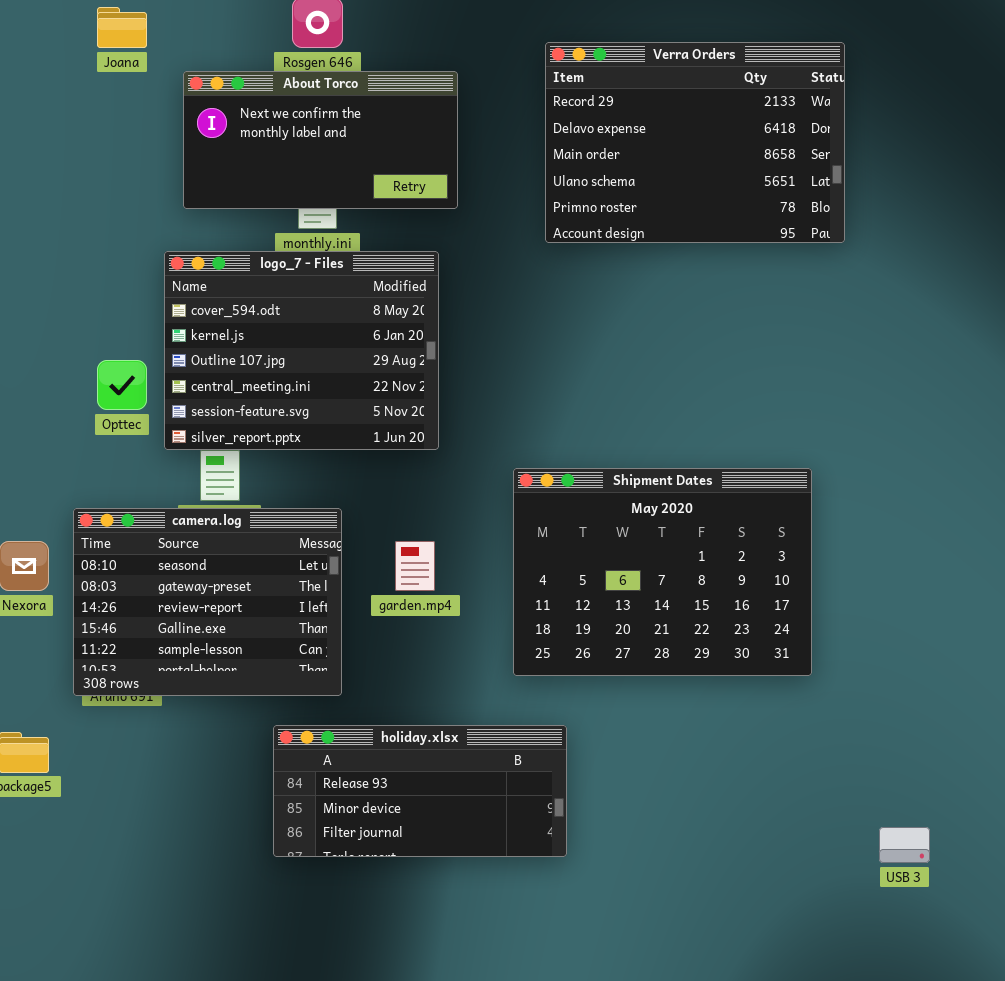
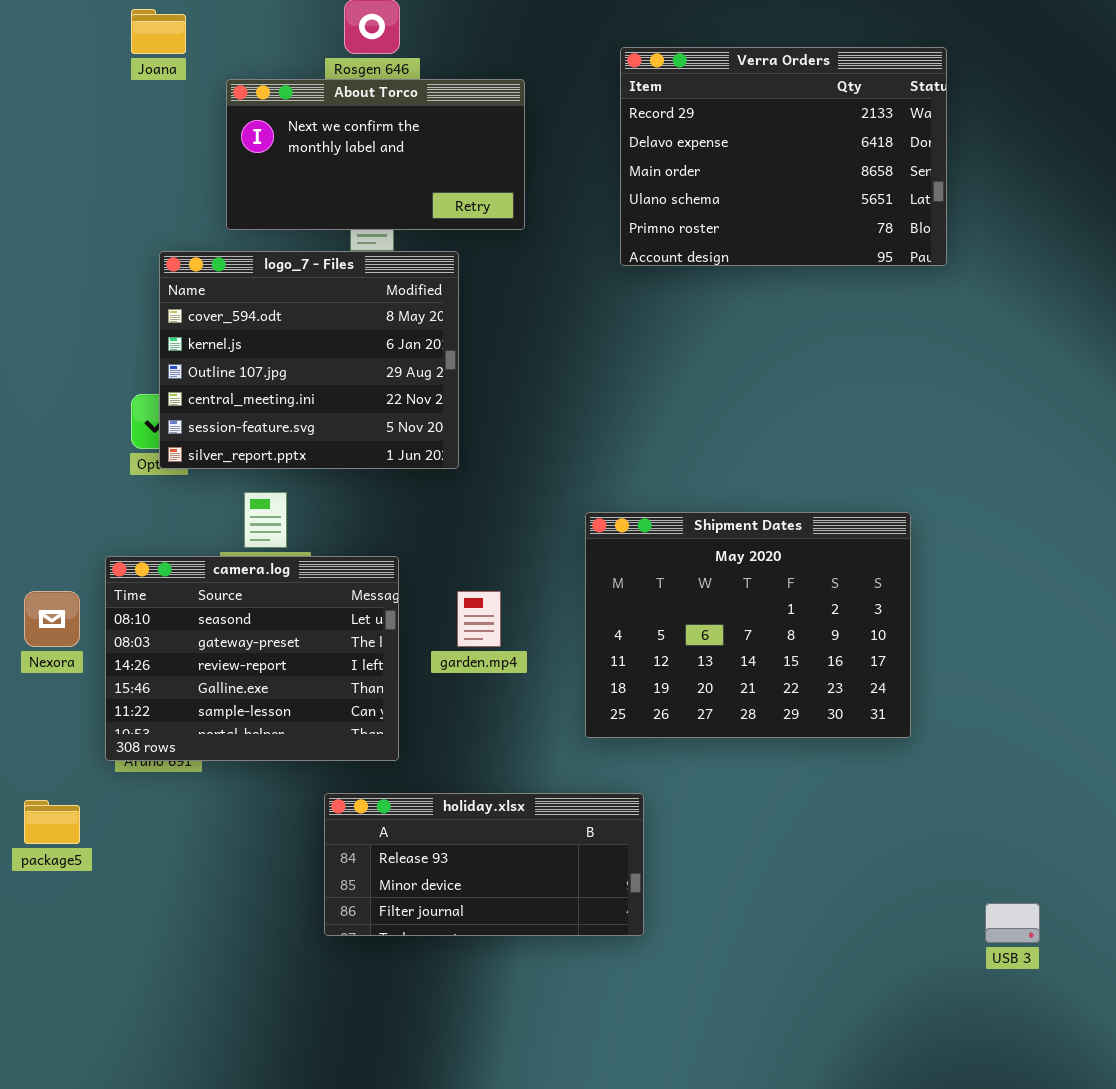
logo_7 - Files: [164,251,439,450] -> [159,251,459,469], moved

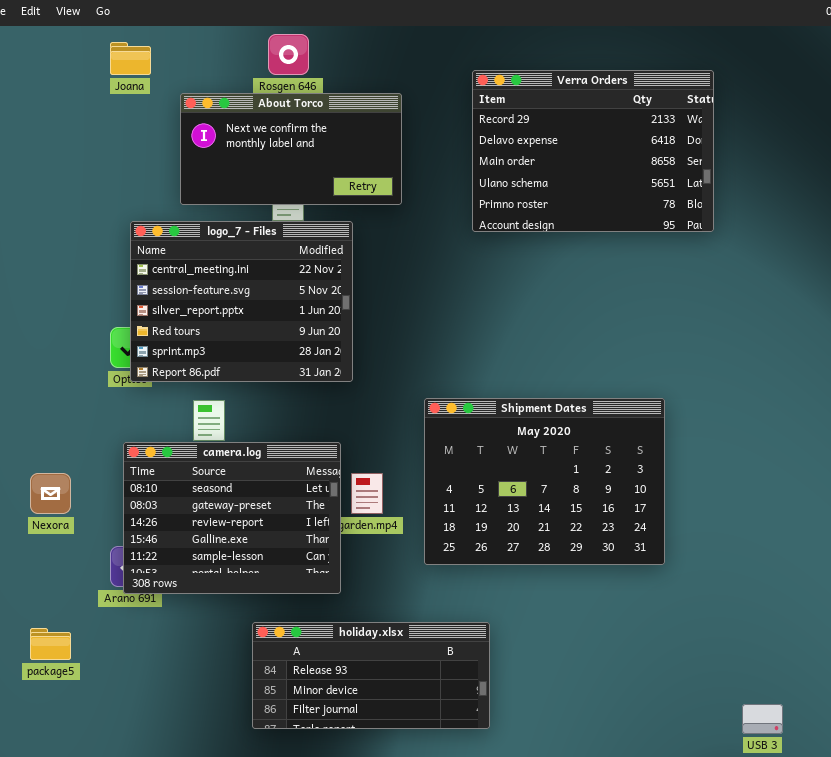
logo_7 - Files: [159,251,459,469] -> [130,221,353,382], scrolled down 3 rows
Shipment Dates: [585,512,911,738] -> [424,398,665,565], moved
camera.log: [105,556,399,761] -> [123,442,341,594], moved

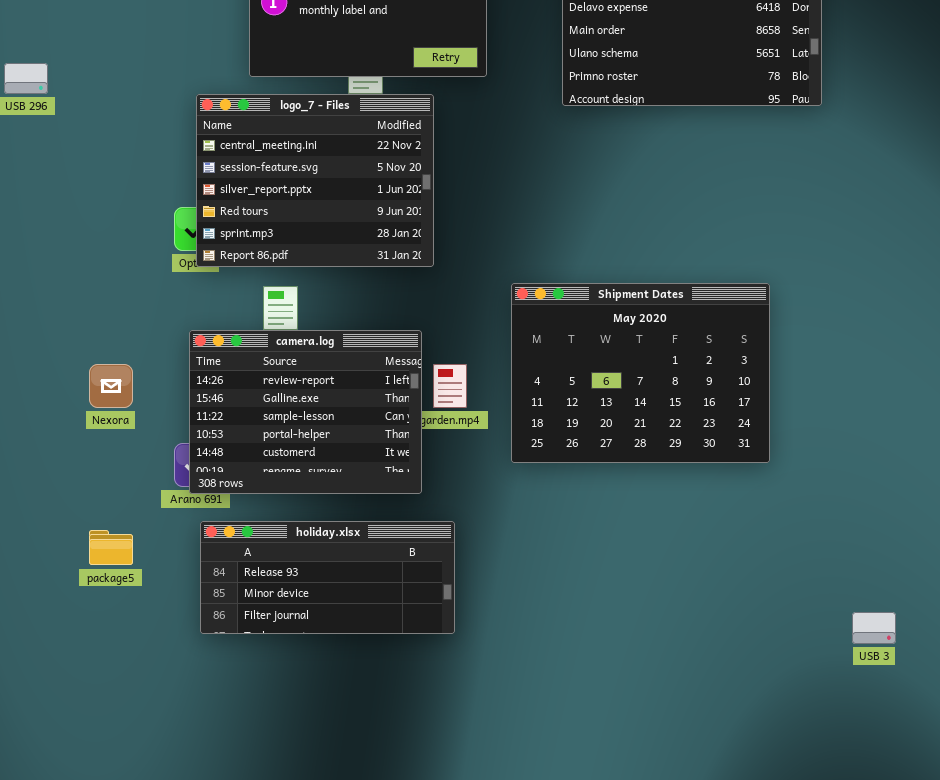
camera.log: [123,442,341,594] -> [189,330,422,494], scrolled down 2 rows
holiday.xlsx: [252,622,490,729] -> [200,521,455,634], moved

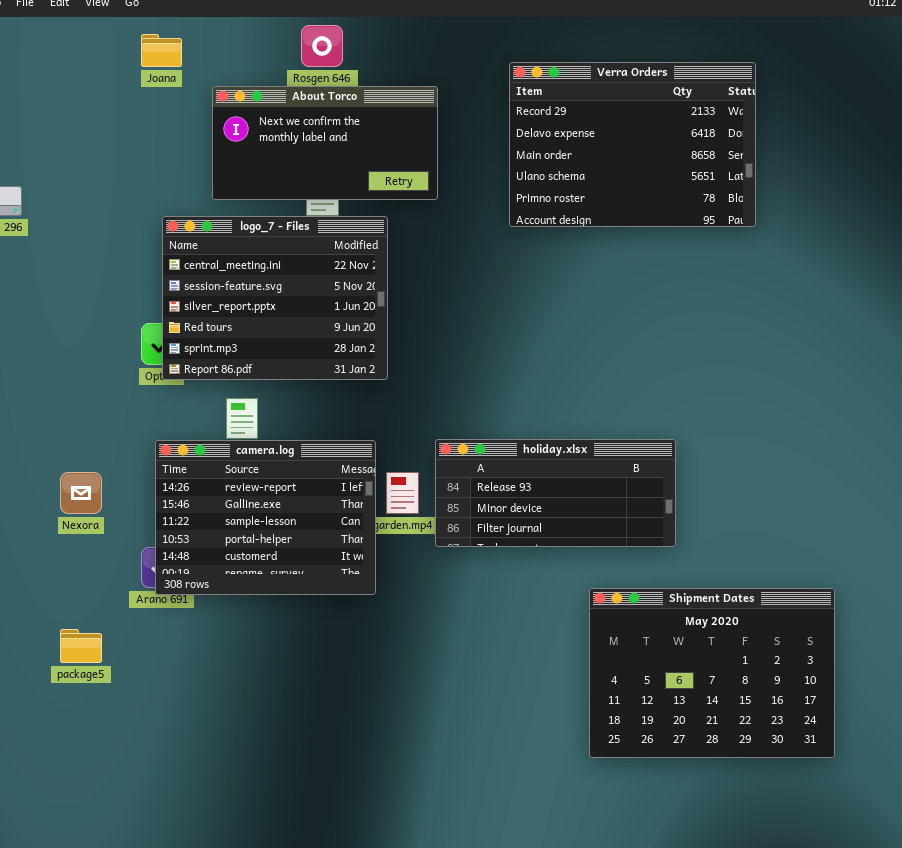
Shipment Dates: [511,283,770,463] -> [589,588,835,758], moved
holiday.xlsx: [200,521,455,634] -> [435,439,676,547], moved

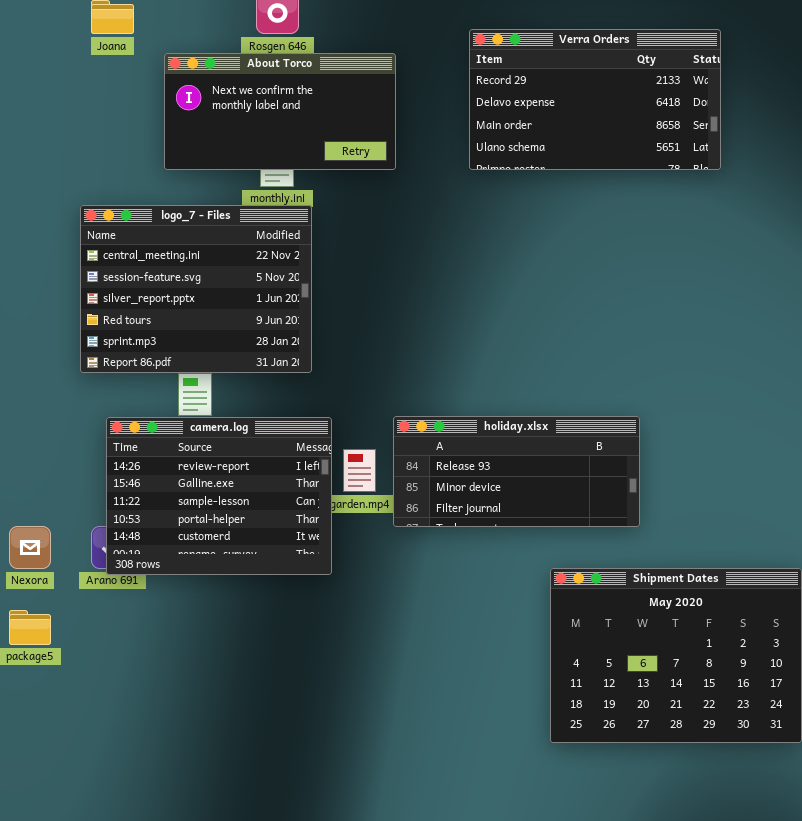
Verra Orders: [509,62,756,227] -> [469,29,721,170], resized
logo_7 - Files: [162,216,388,380] -> [80,205,312,373], moved
Nexora: [60,472,102,514] -> [9,526,51,569], moved

